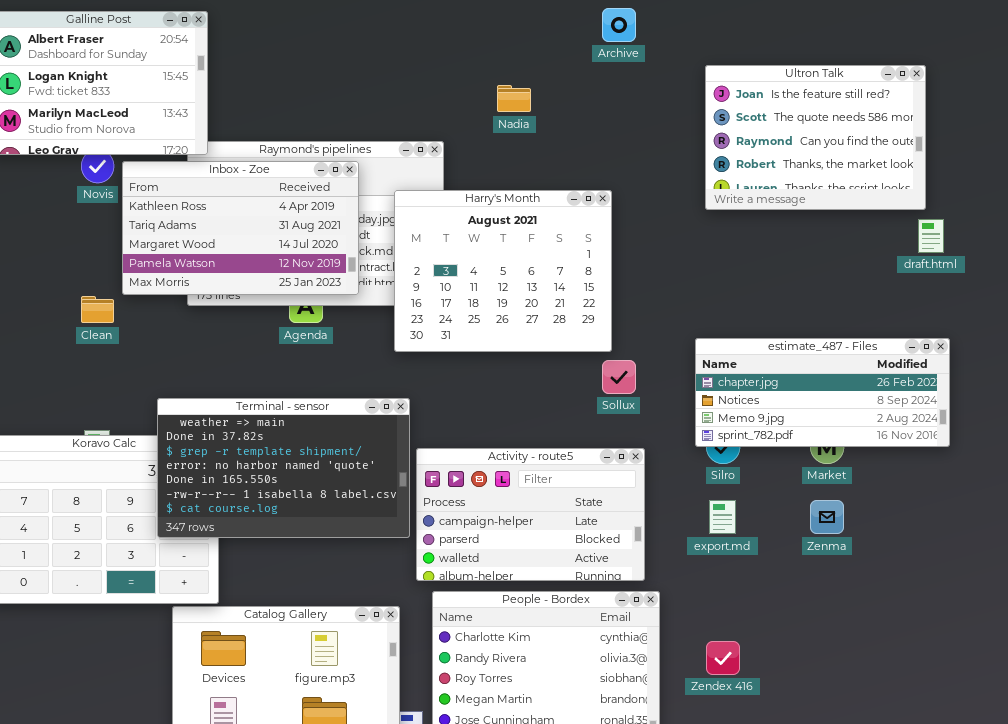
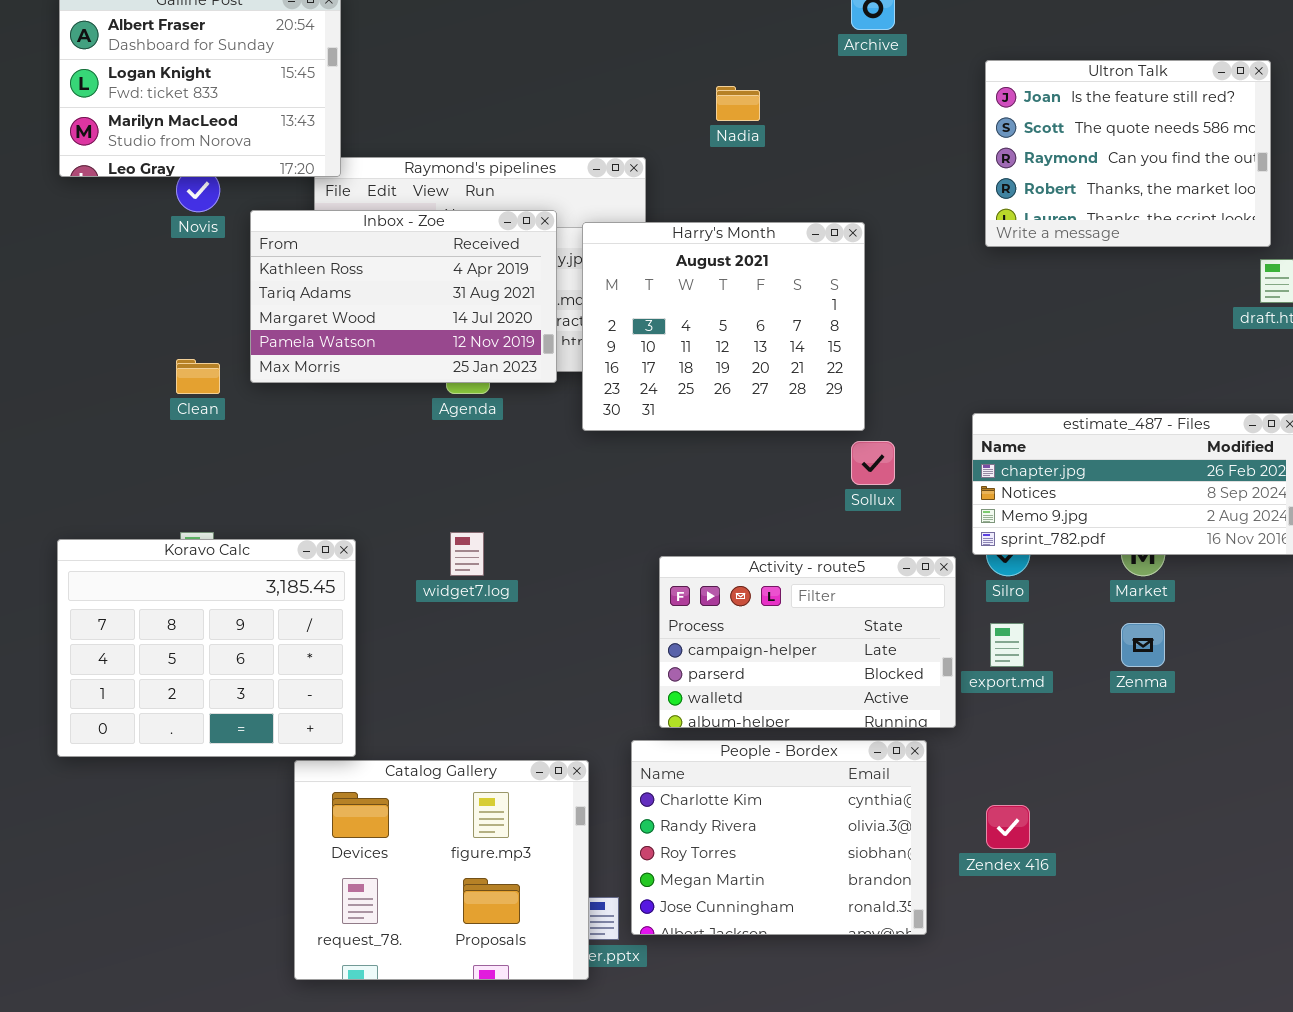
Inbox - Zoe: [122,161,359,295] -> [250,210,557,383], moved
Terminal - sensor: [157,398,410,538] -> none, closed
Activity - route5: [416,448,645,581] -> [659,556,956,728], moved

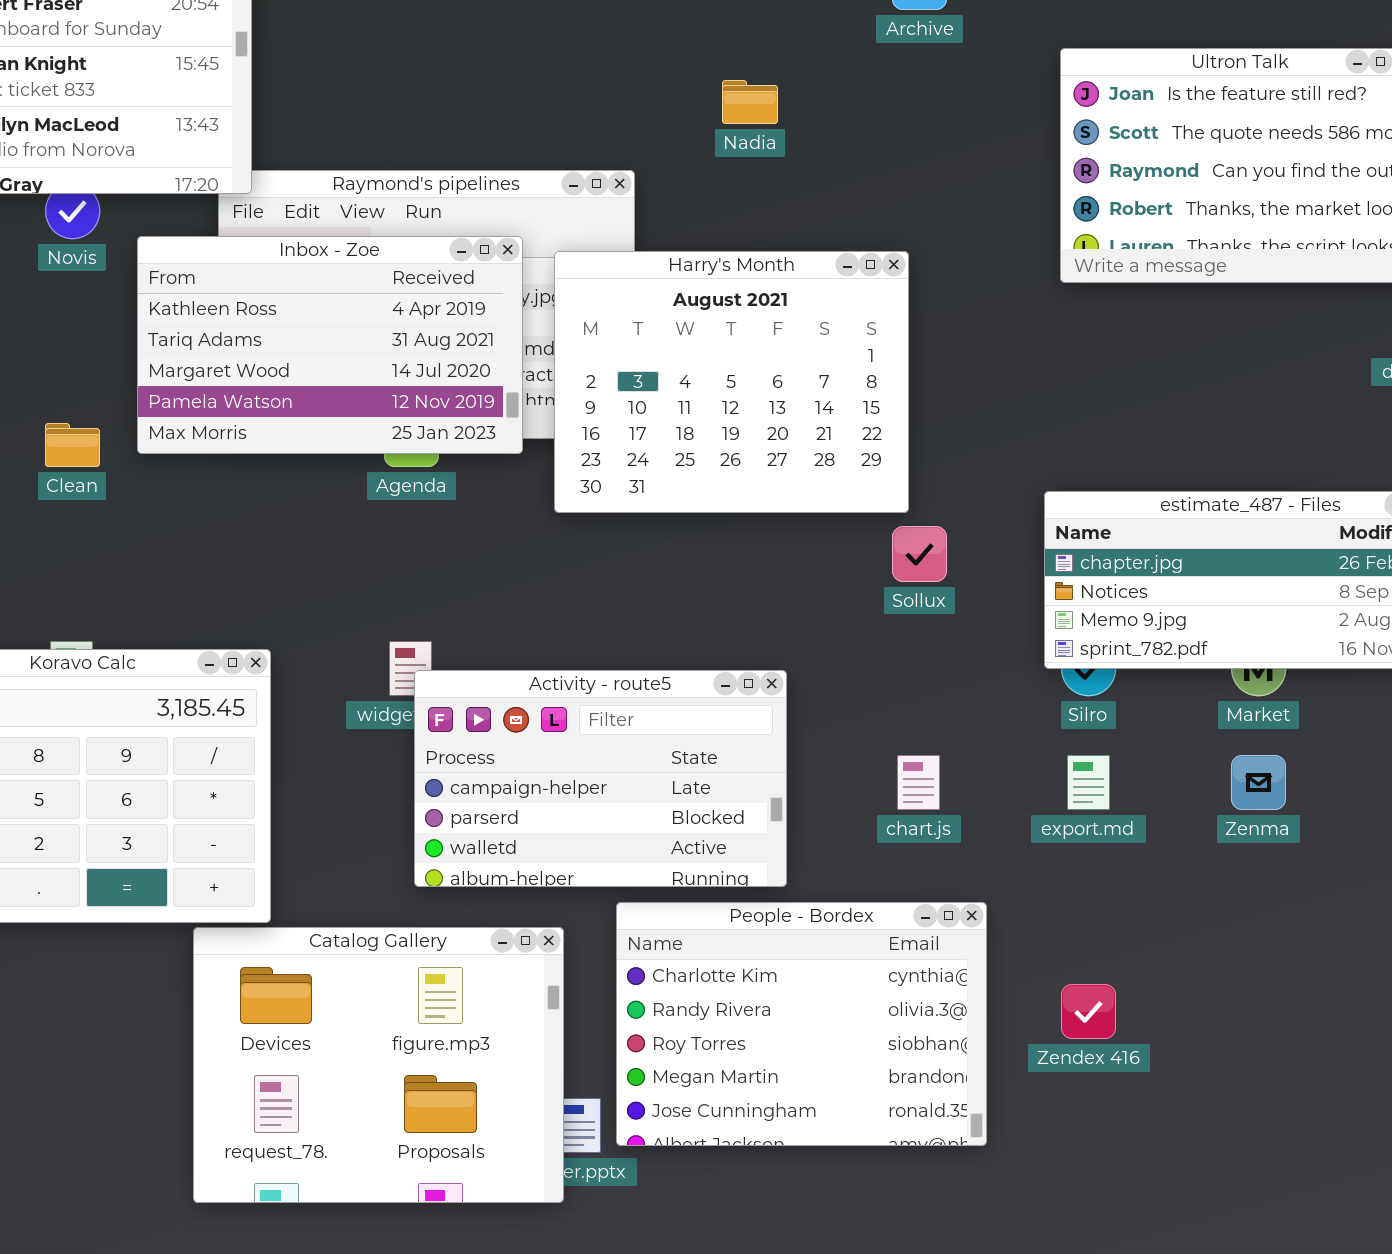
Activity - route5: [659,556,956,728] -> [414,670,787,887], moved

